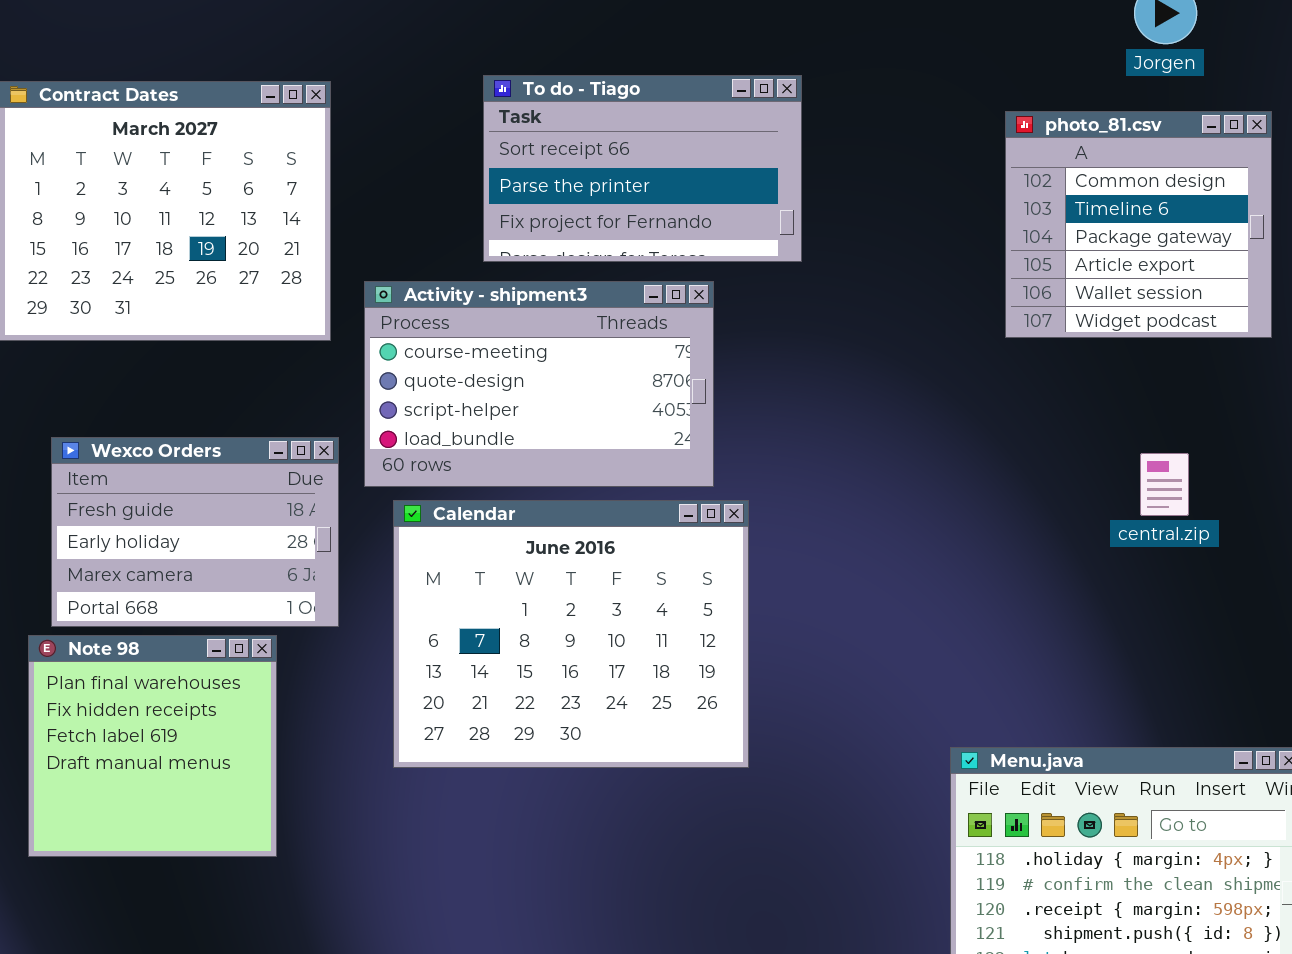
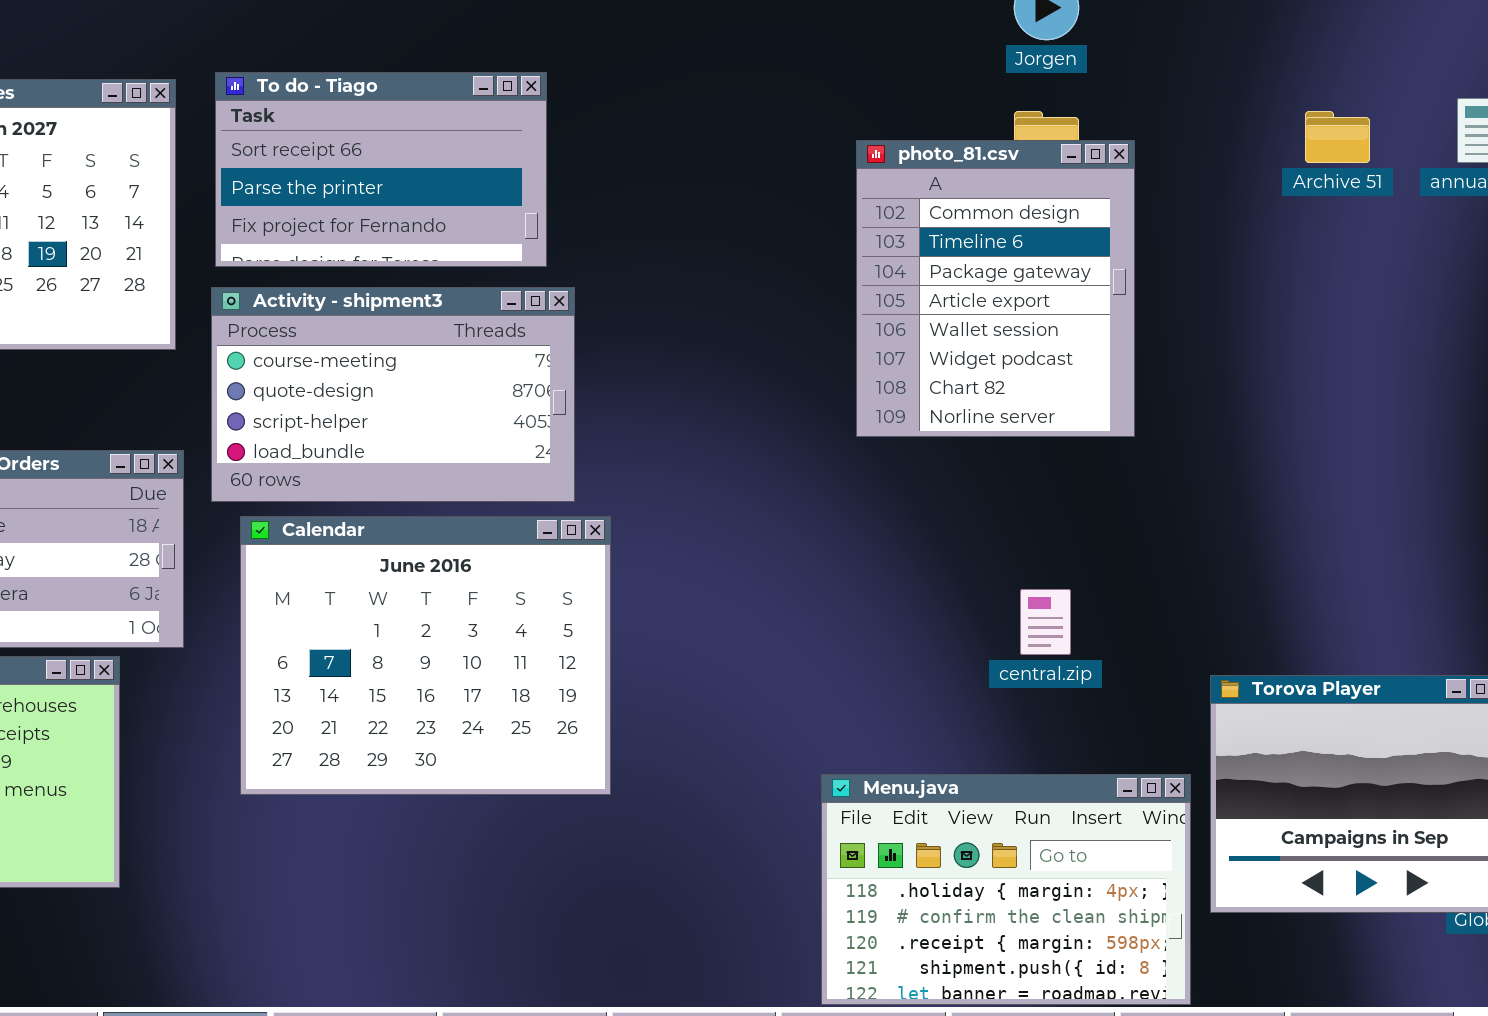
To do - Tiago: [483,75,802,262] -> [215,72,547,267], moved
photo_81.csv: [1005,111,1272,338] -> [856,140,1135,437], moved, resized
central.zip: [1140,453,1189,516] -> [1020,589,1071,655], moved

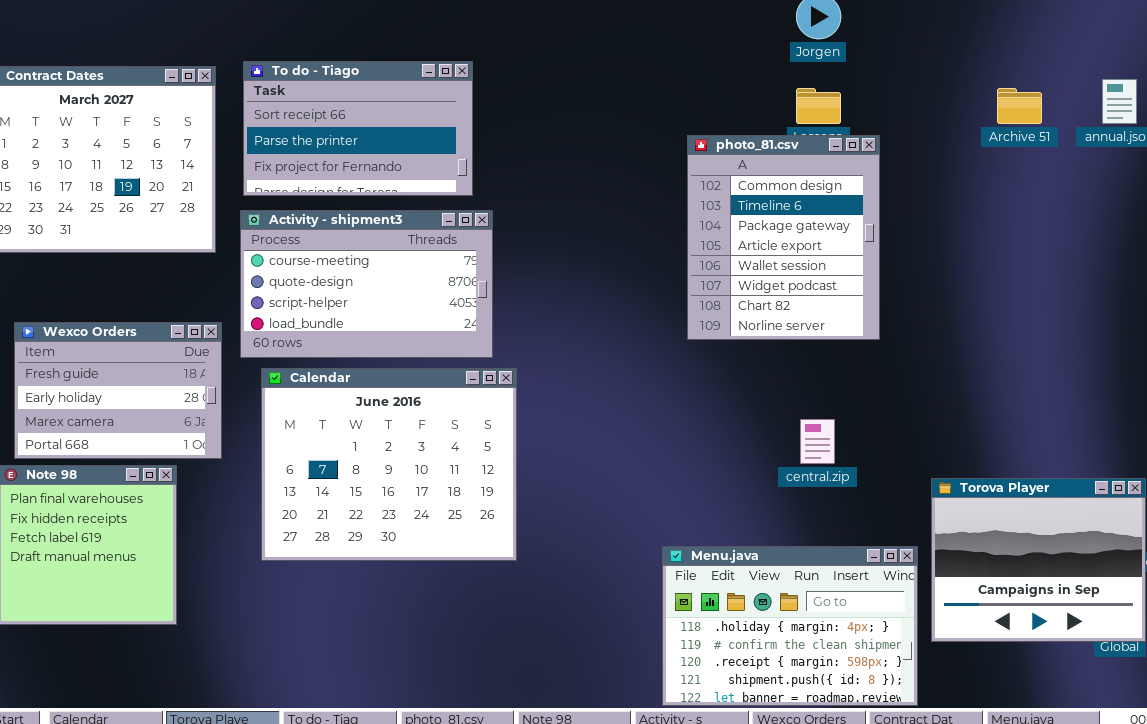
photo_81.csv: [856,140,1135,437] -> [687,135,880,340], moved

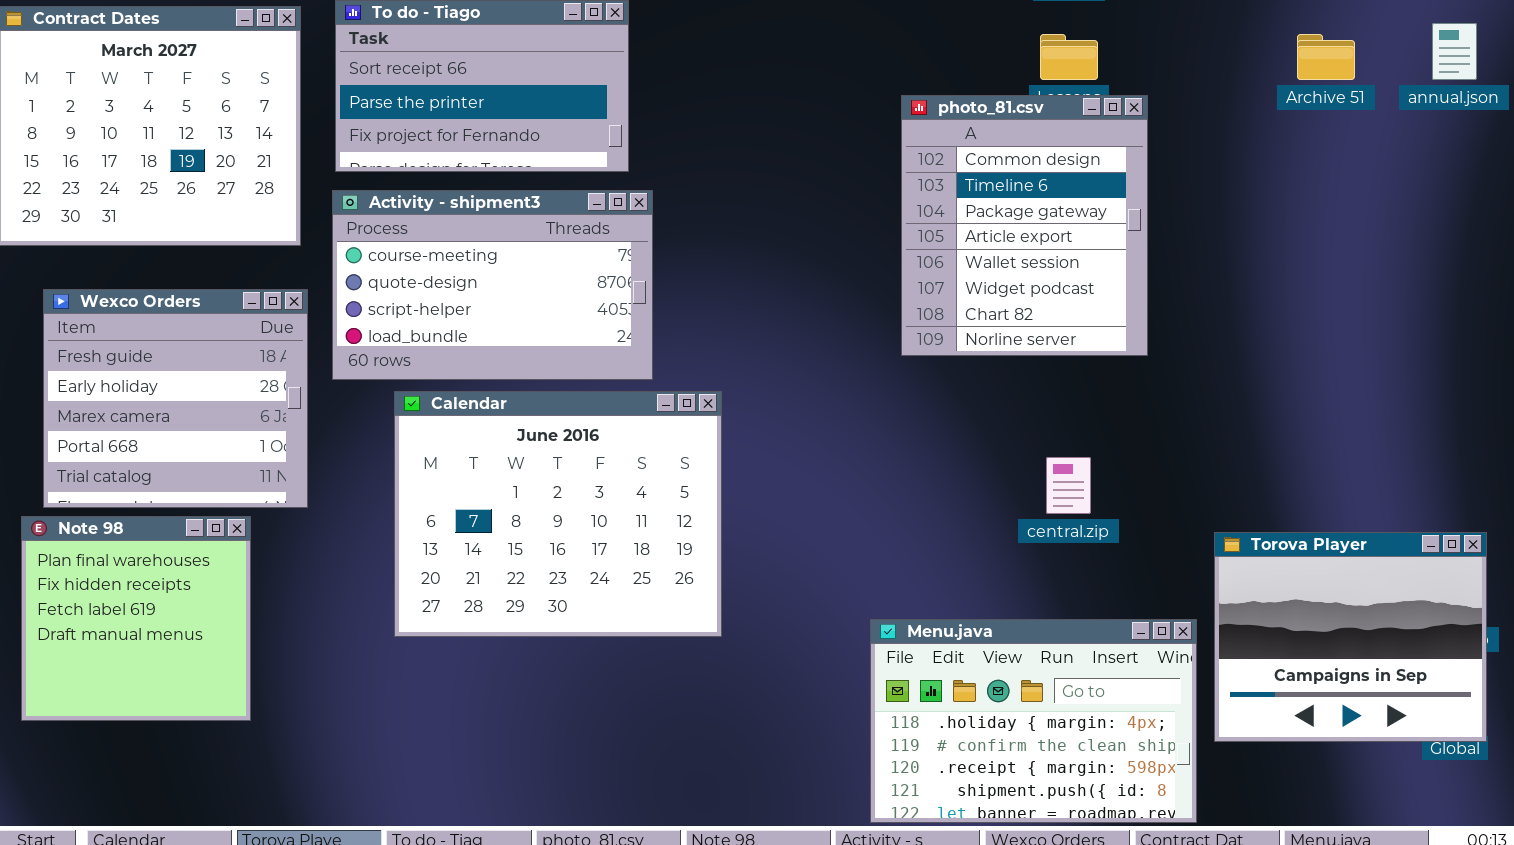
Wexco Orders: [14,322,222,459] -> [43,289,308,508], resized
Calendar: [261,368,517,561] -> [394,391,722,637], moved

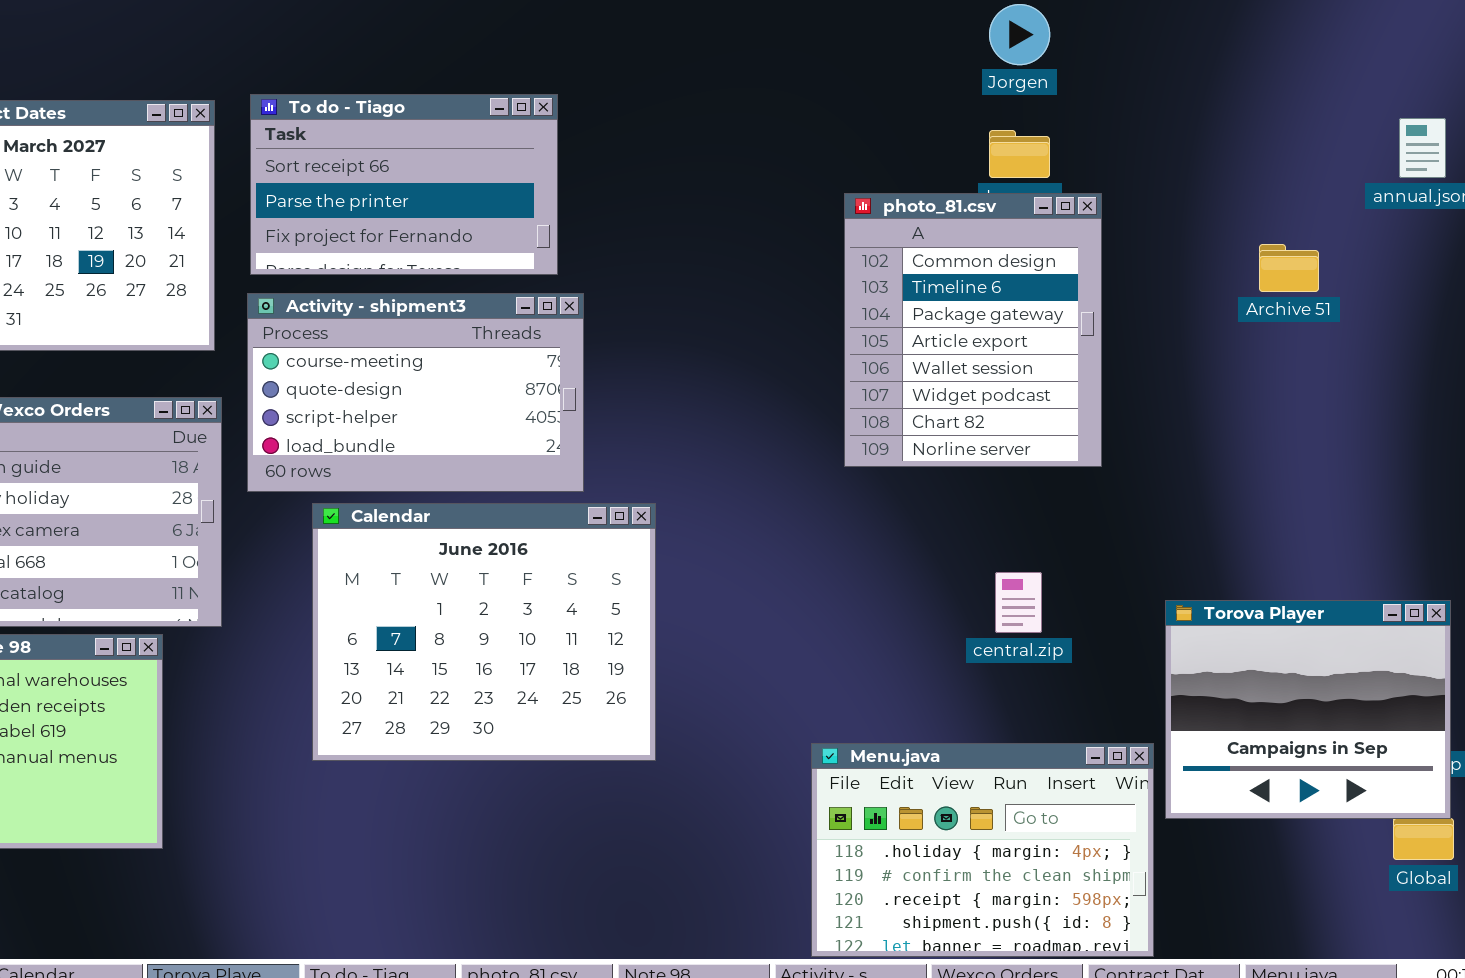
Archive 51: [1297,34,1355,80] -> [1259,244,1319,292], moved
Torova Player: [1214,532,1487,742] -> [1165,600,1451,819], moved

